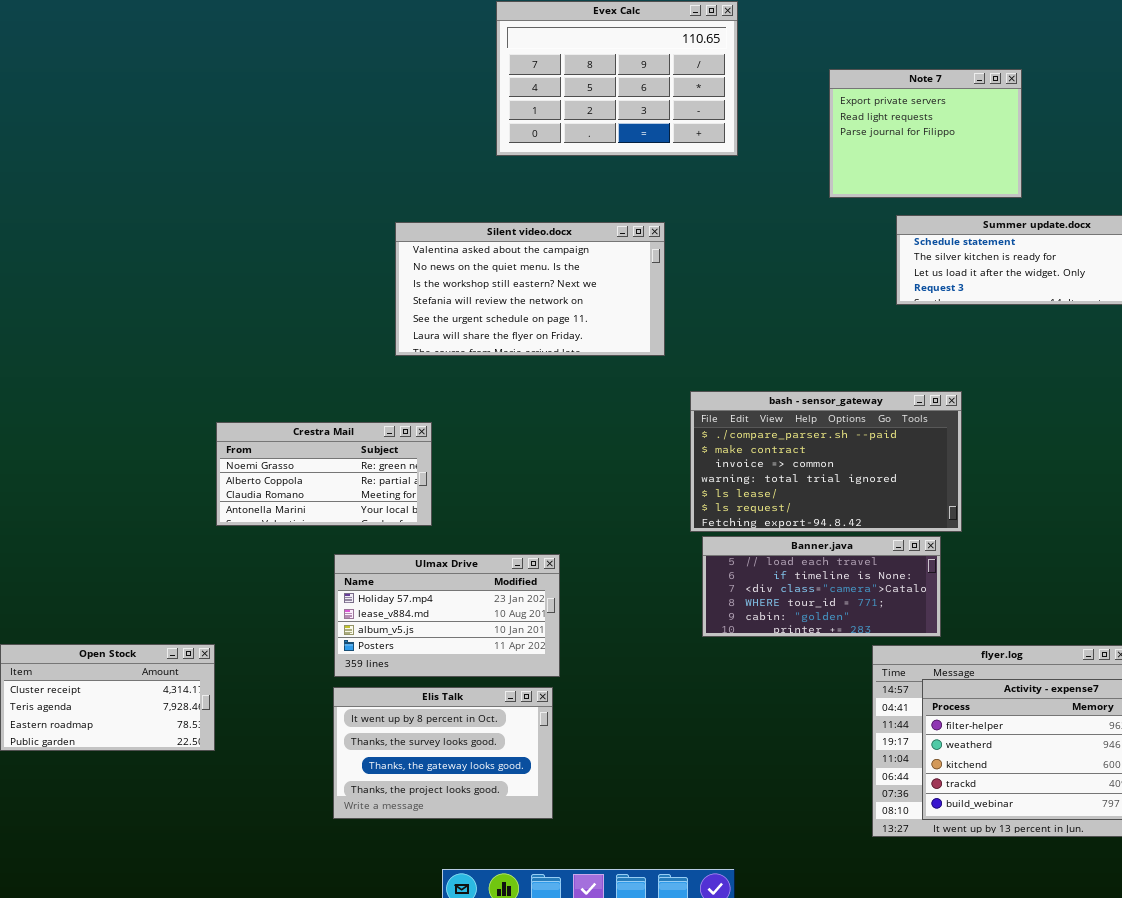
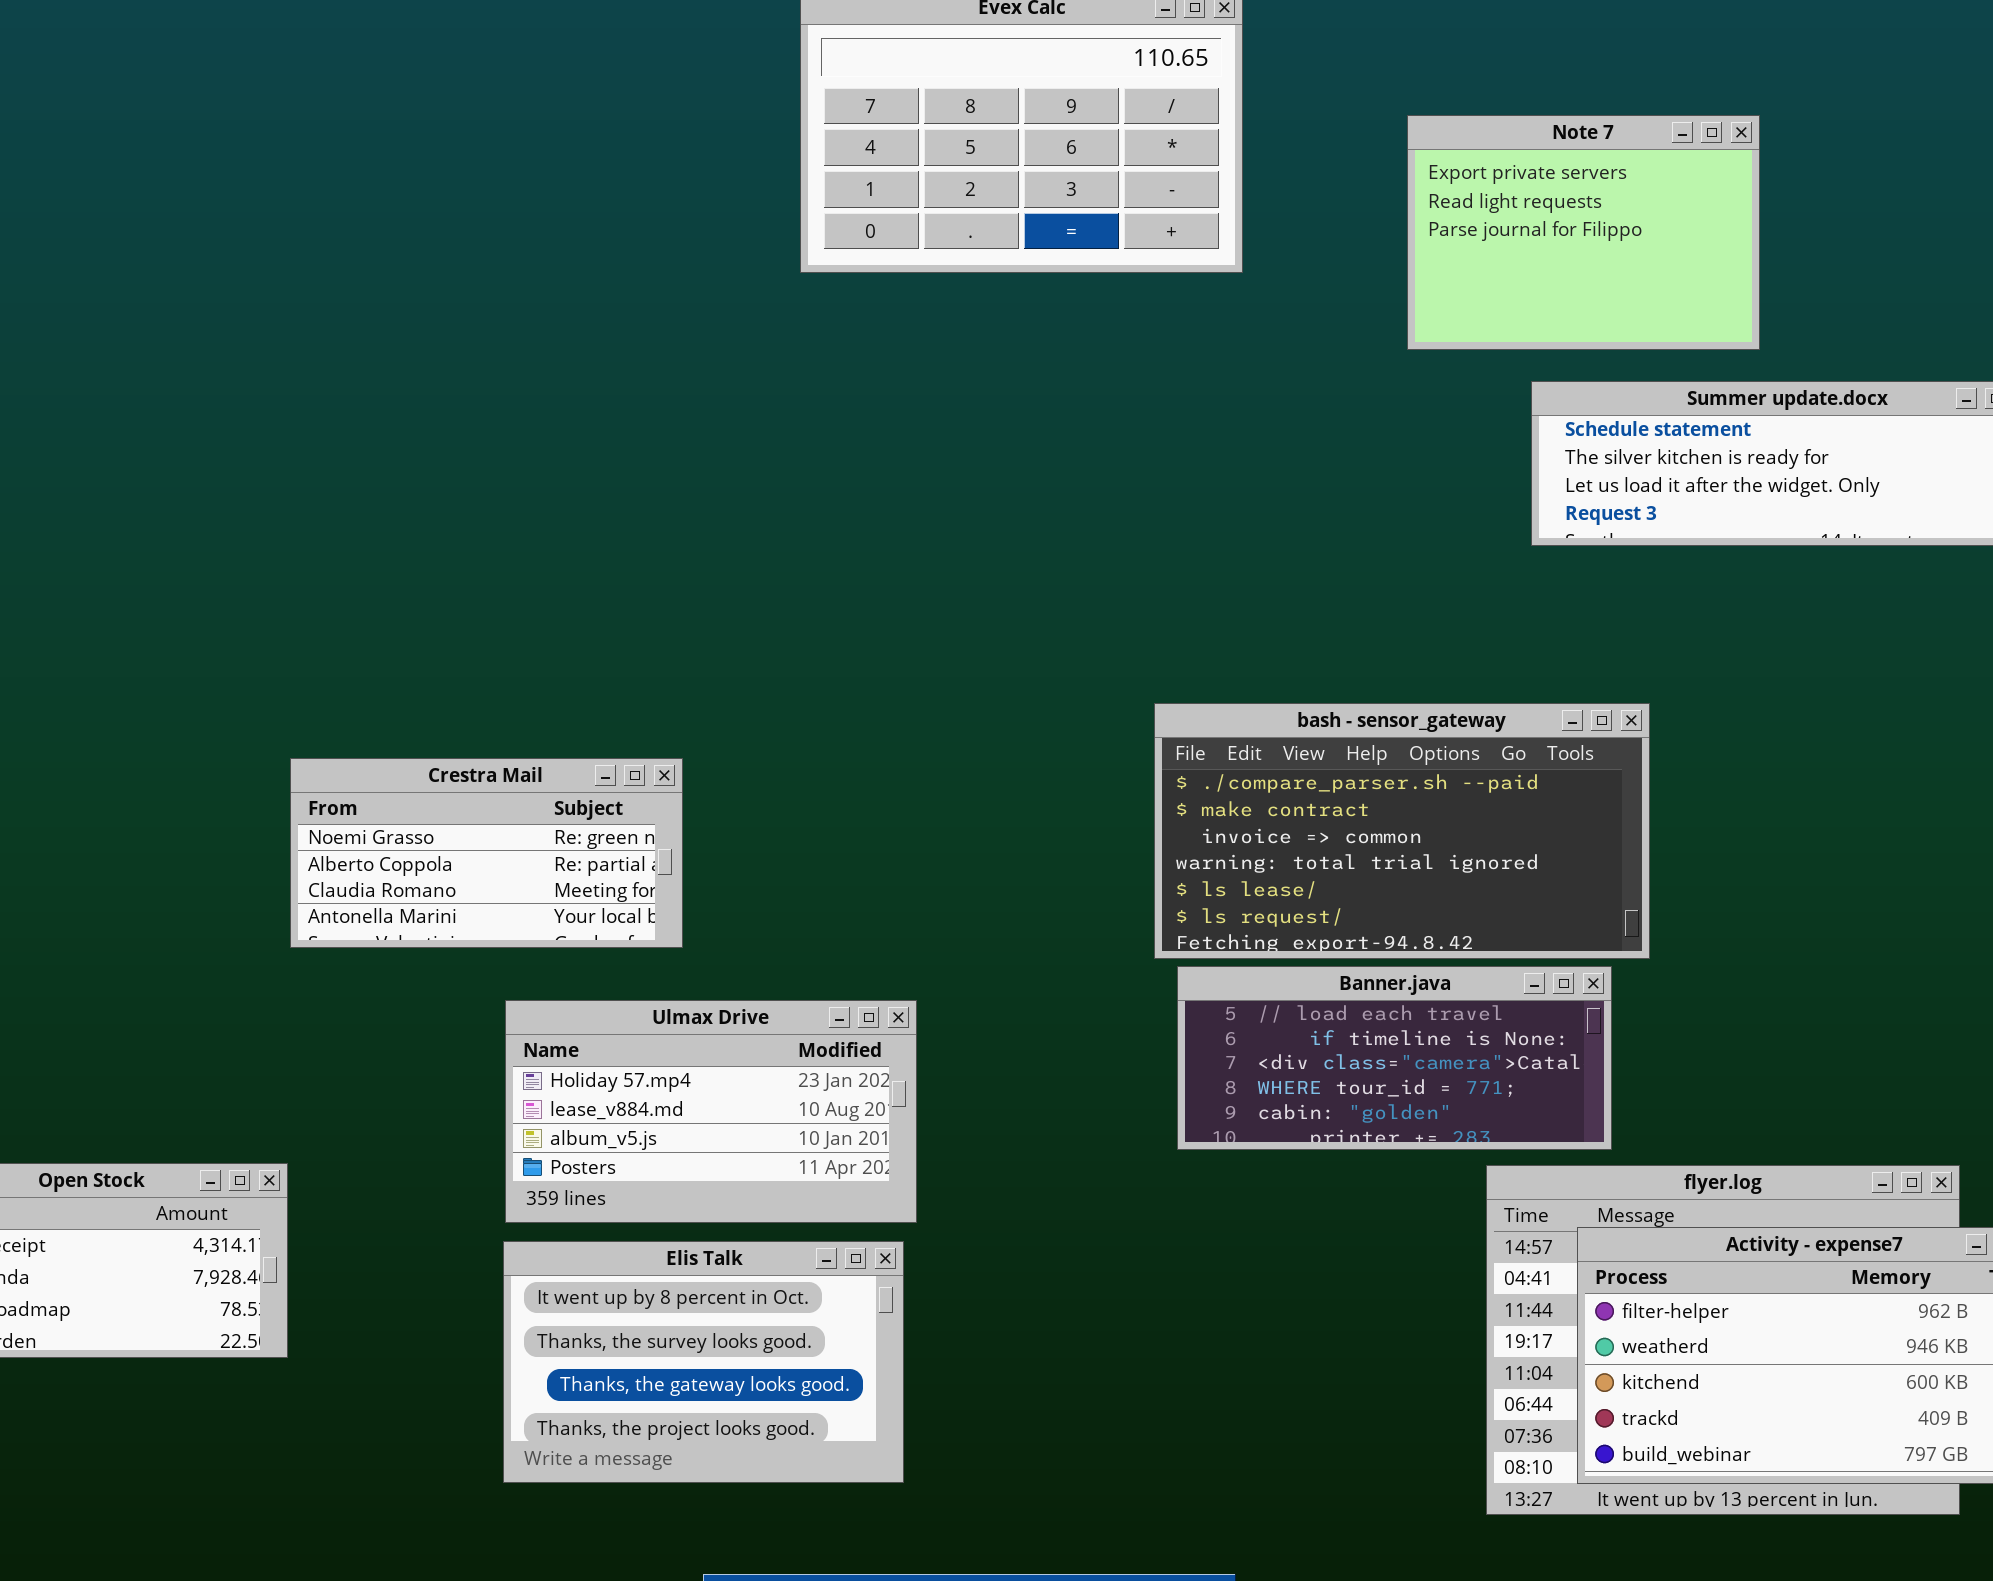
Silent video.docx: [395,222,665,356] -> none, closed

